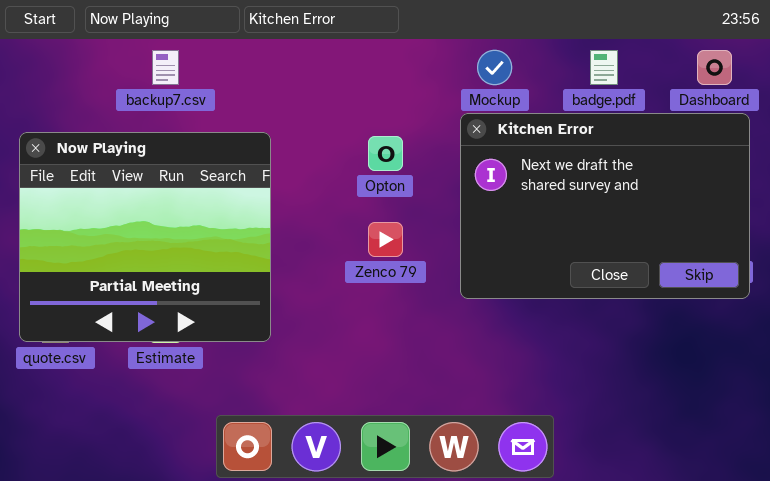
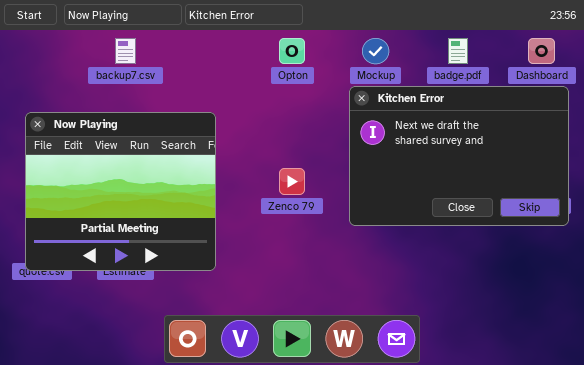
Now Playing: [19,132,271,342] -> [25,112,216,271], moved
Opton: [368,136,403,171] -> [279,38,305,64], moved

